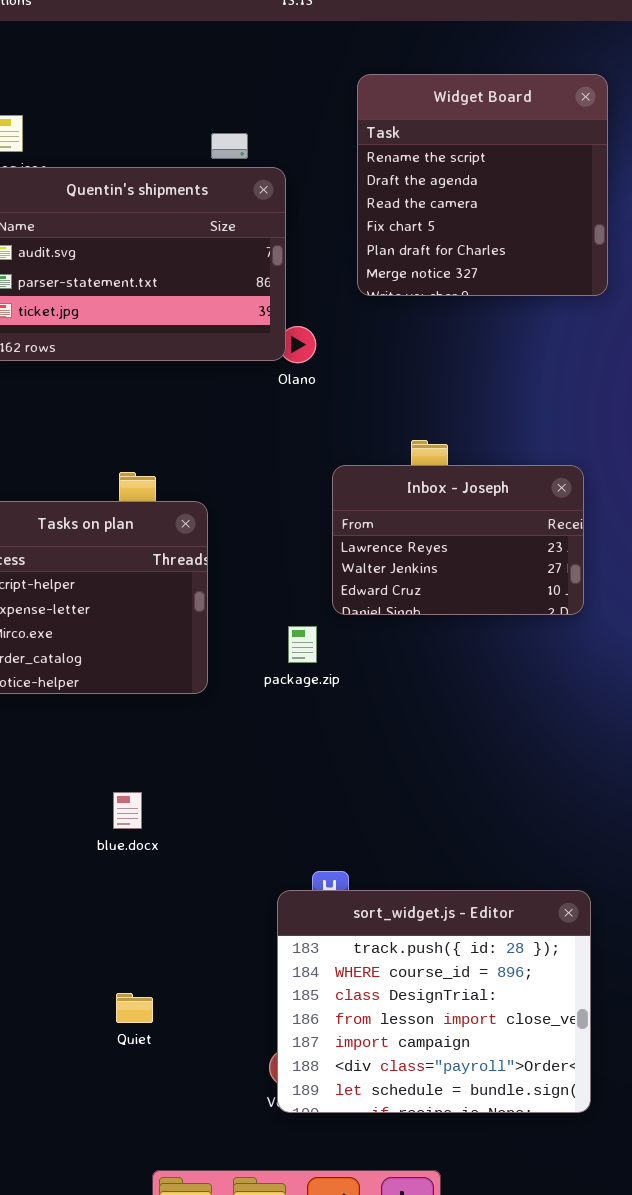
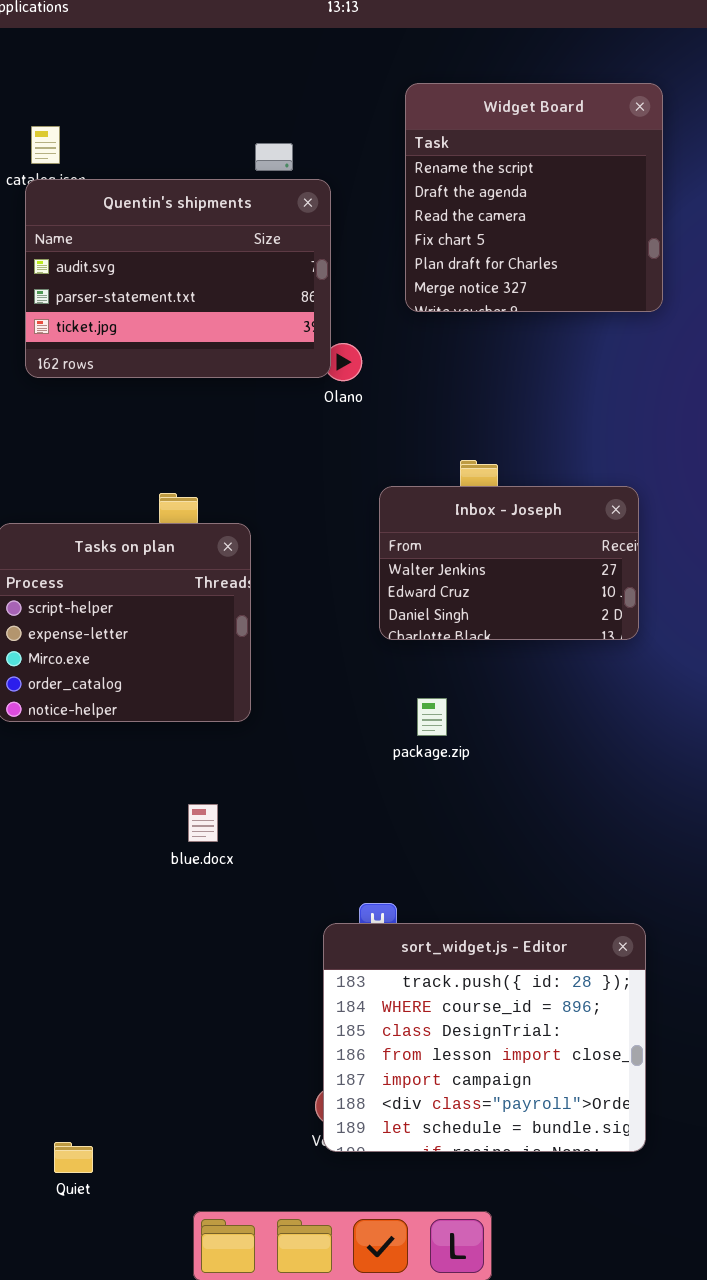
Inbox - Joseph: [332,465,584,615] -> [379,486,639,640], scrolled down 1 row
package.zip: [288,626,317,663] -> [417,698,447,736], moved
blue.docx: [113,792,142,829] -> [188,804,218,842], moved
Quiet: [116,993,153,1023] -> [54,1142,93,1173], moved

